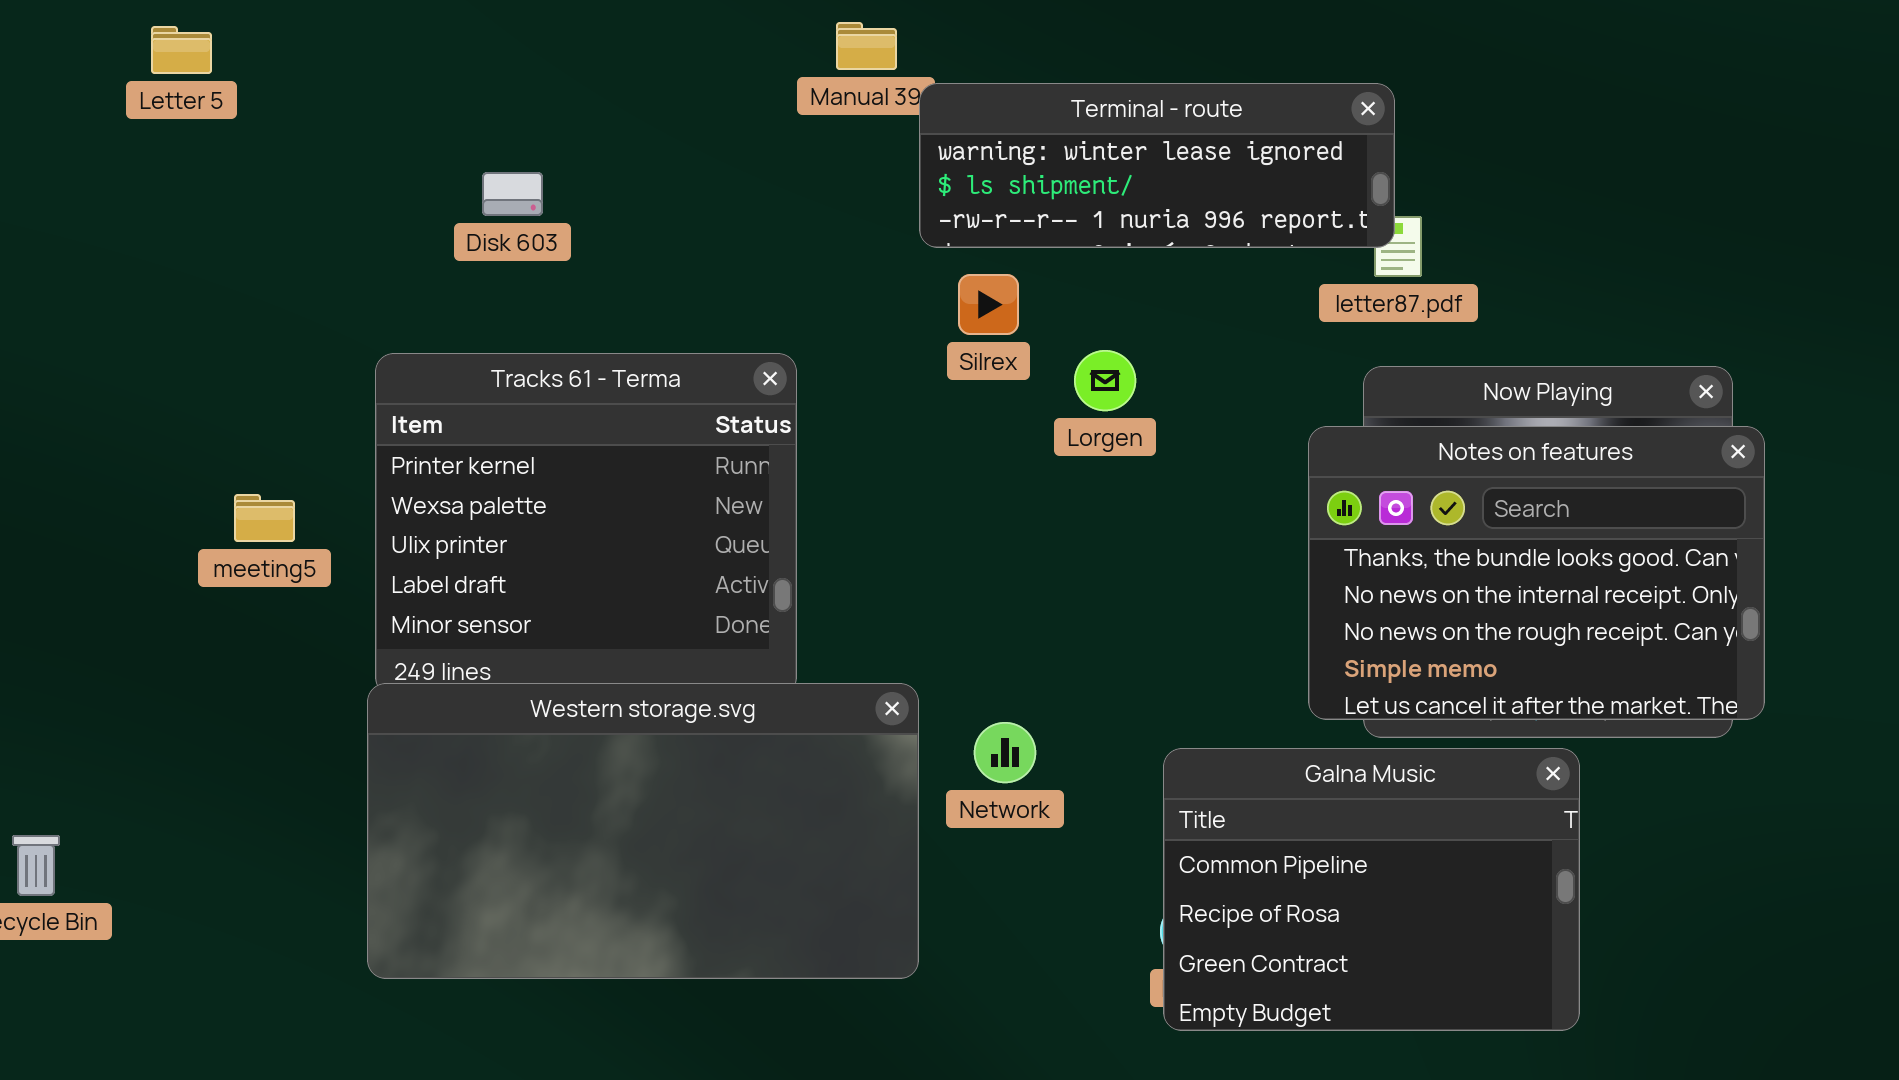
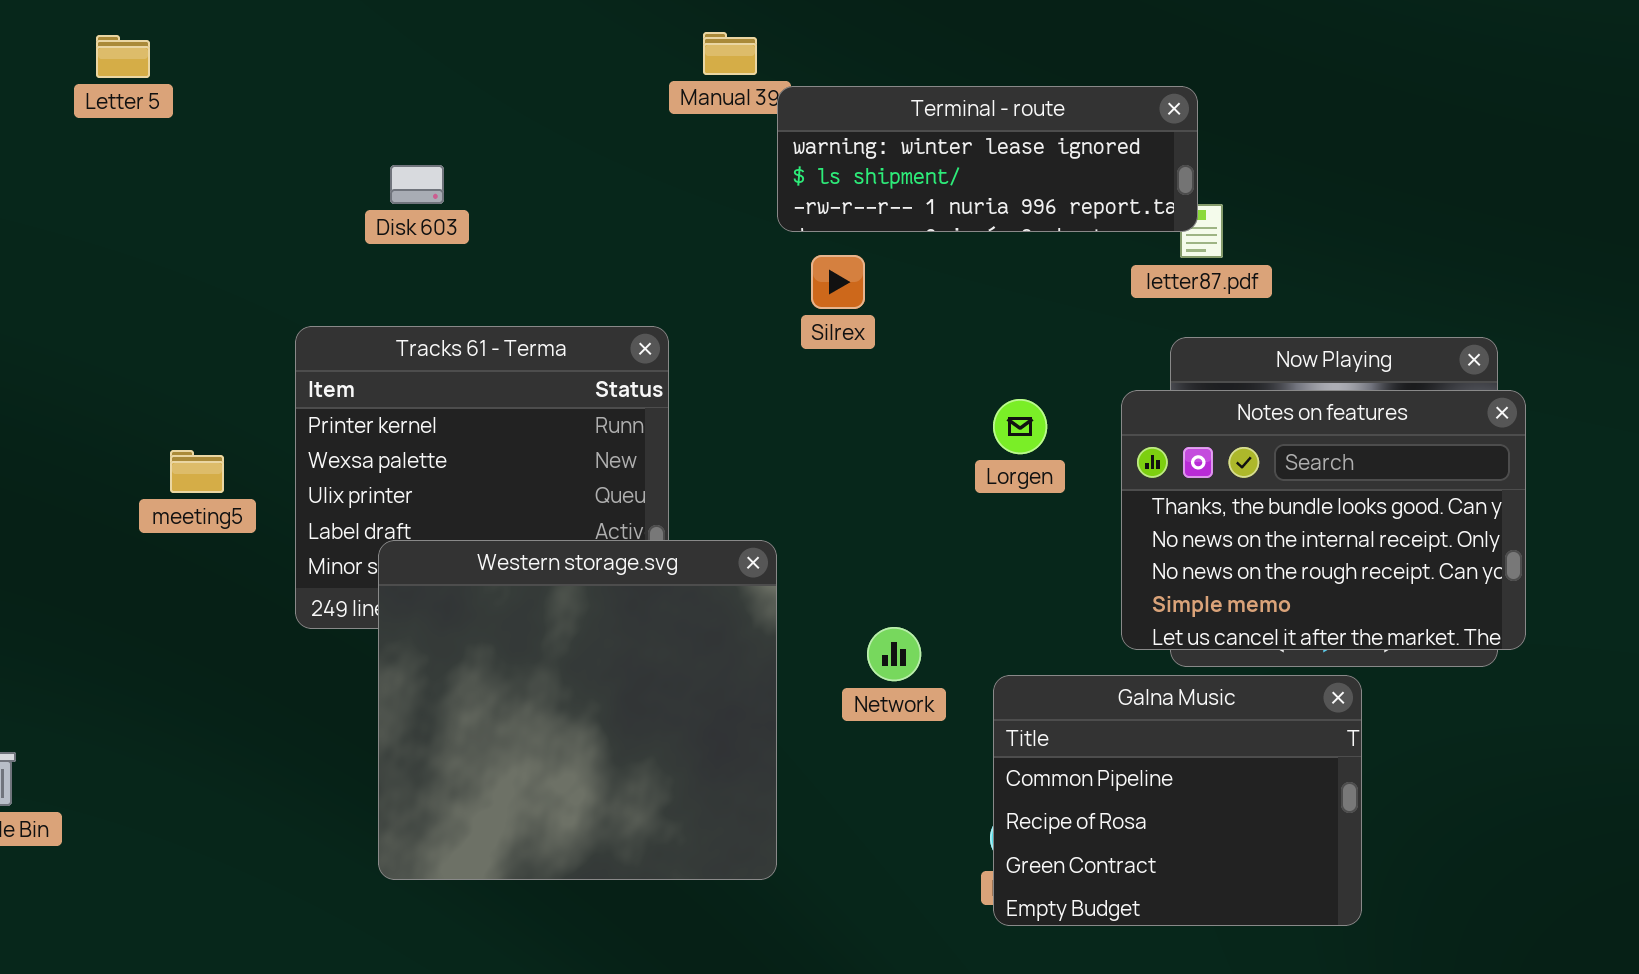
Lorgen: [1074,350,1136,411] -> [993,399,1047,454], moved
Western storage.svg: [367,683,919,979] -> [378,540,777,880], resized
Network: [974,722,1036,783] -> [867,627,921,681], moved

